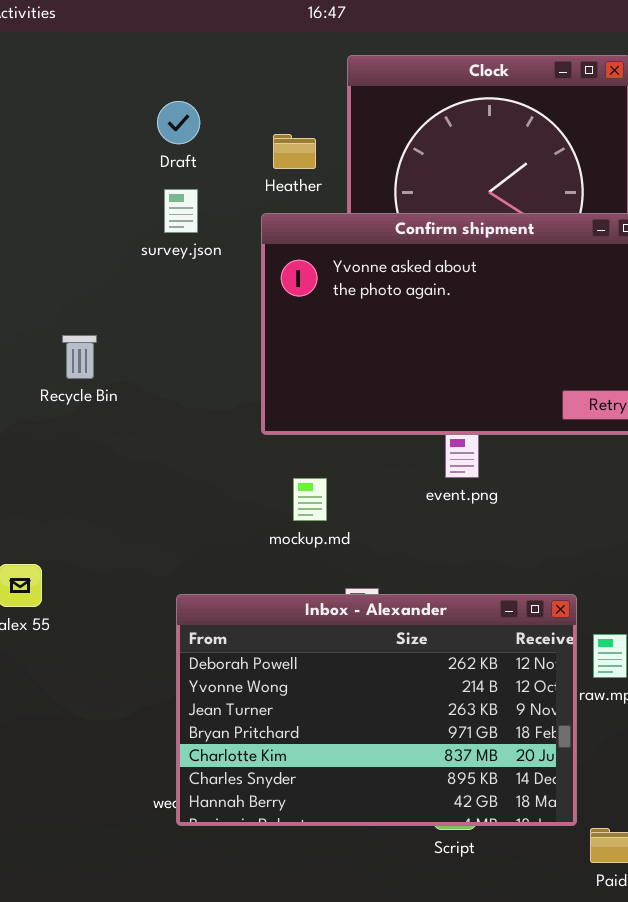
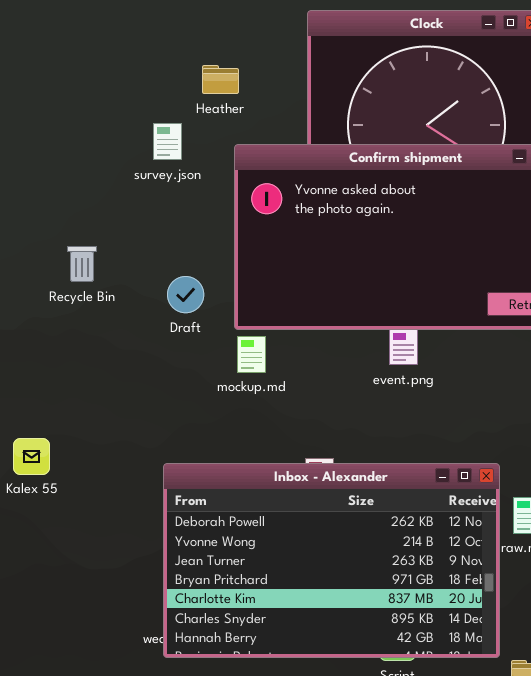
Draft: [157,101,200,144] -> [167,276,204,313], moved
Heather: [273,134,316,169] -> [202,65,239,94], moved
mockup.md: [293,478,327,521] -> [237,336,266,373], moved

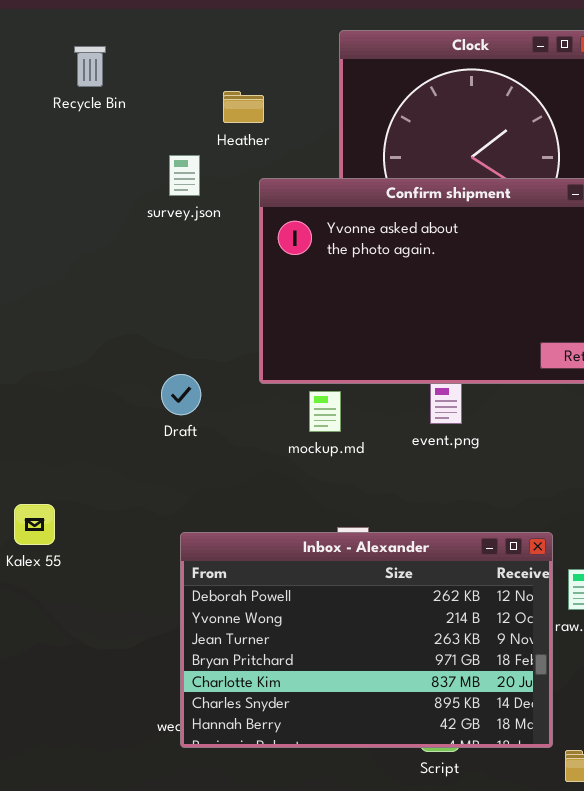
Recycle Bin: [67,246,97,282] -> [74,46,106,87], moved
Draft: [167,276,204,313] -> [161,374,201,415], moved
mockup.md: [237,336,266,373] -> [309,391,341,432], moved

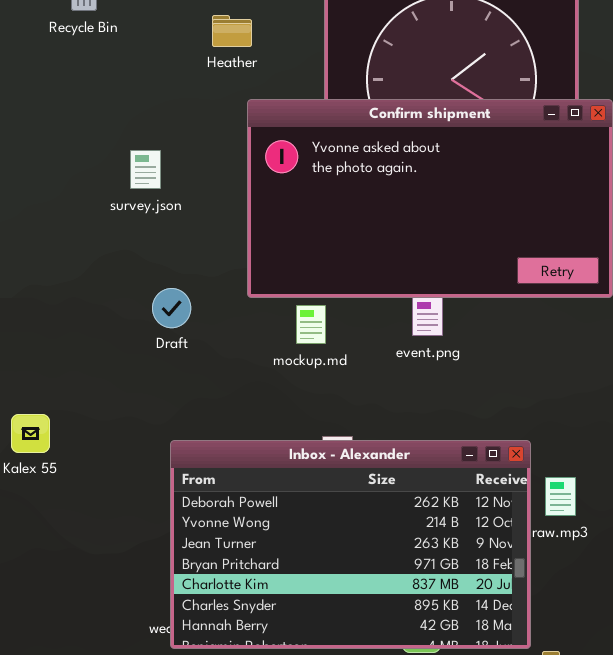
survey.json: [169,155,200,196] -> [130,150,161,189], moved

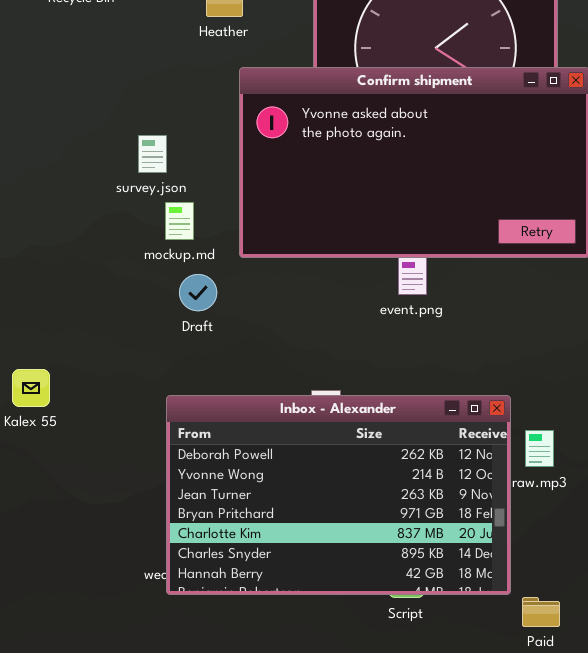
survey.json: [130,150,161,189] -> [138,135,167,173], moved
Draft: [152,288,191,328] -> [179,274,217,311], moved
mockup.md: [296,305,326,344] -> [165,202,194,240], moved

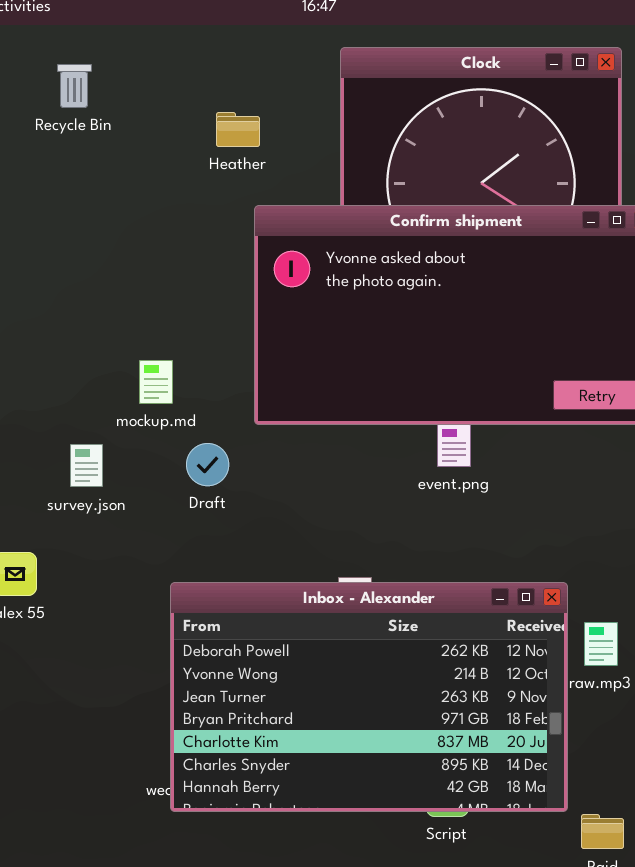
survey.json: [138,135,167,173] -> [70,444,103,487], moved
mockup.md: [165,202,194,240] -> [139,360,173,404], moved

